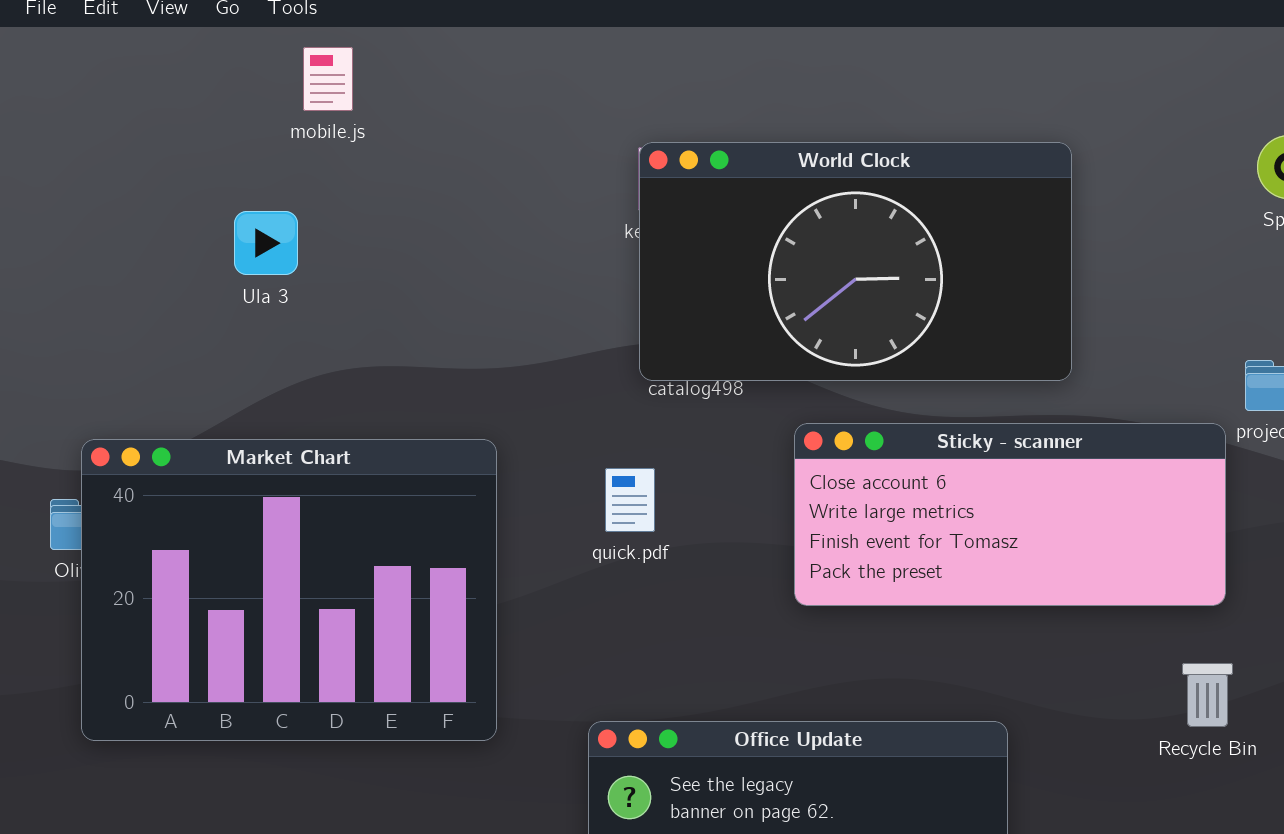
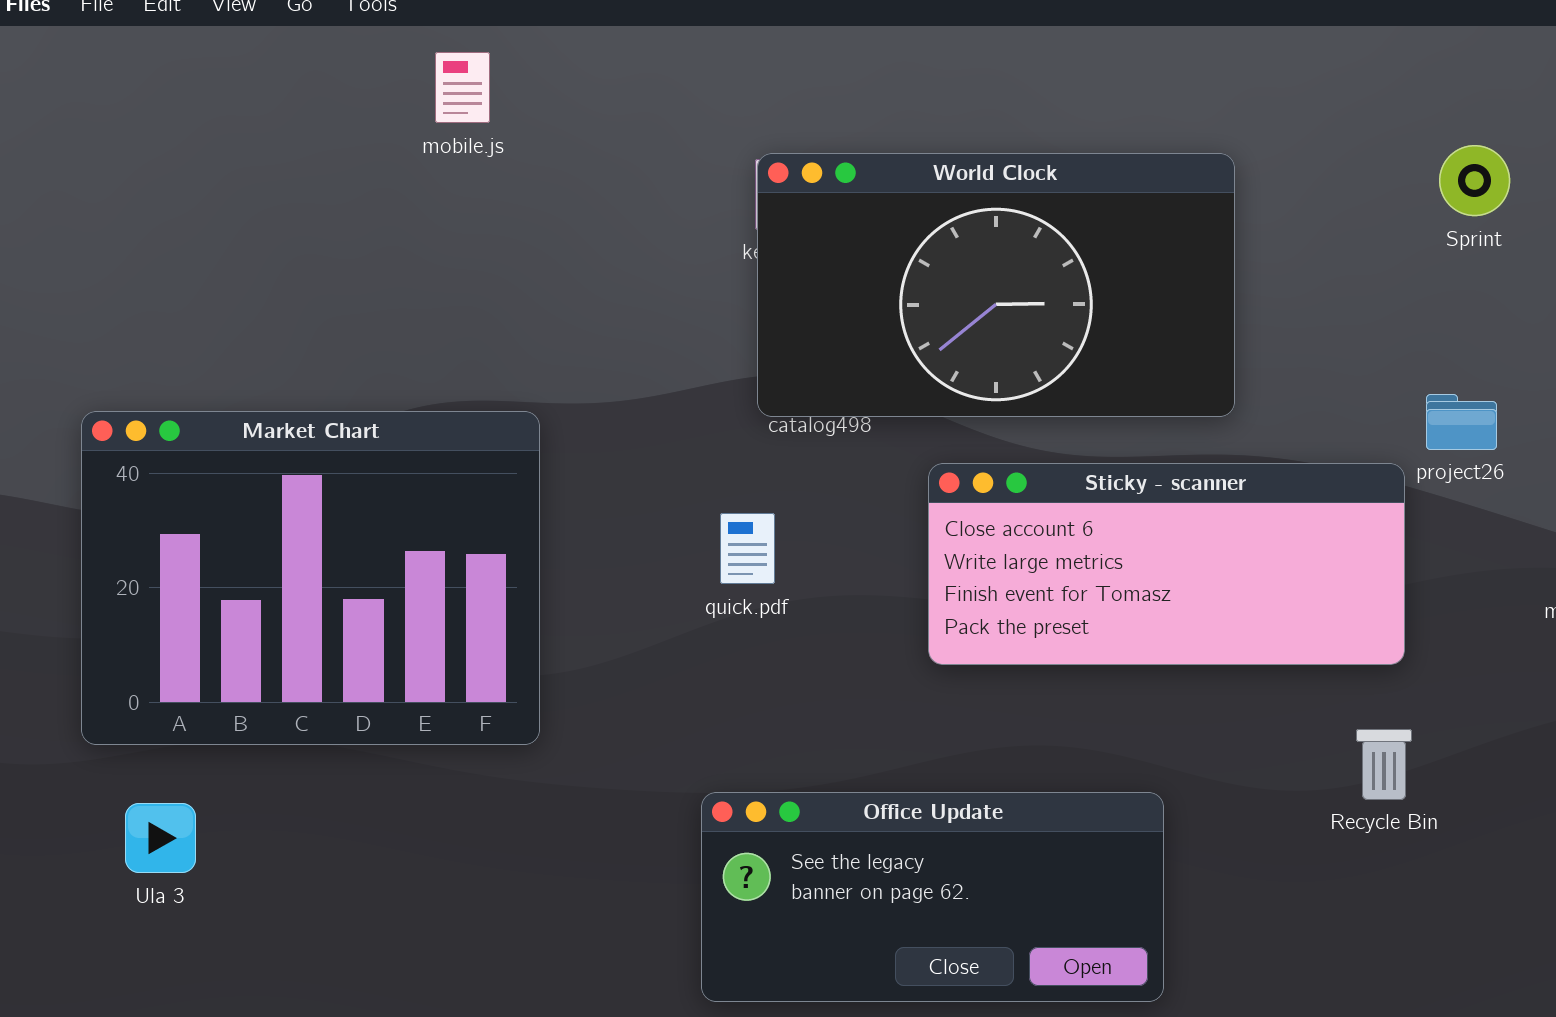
mobile.js: [303,47,353,111] -> [435,52,490,123], moved
Ula 3: [234,211,298,275] -> [125,803,196,873], moved
Market Chart: [81,439,497,741] -> [81,411,540,745], moved

